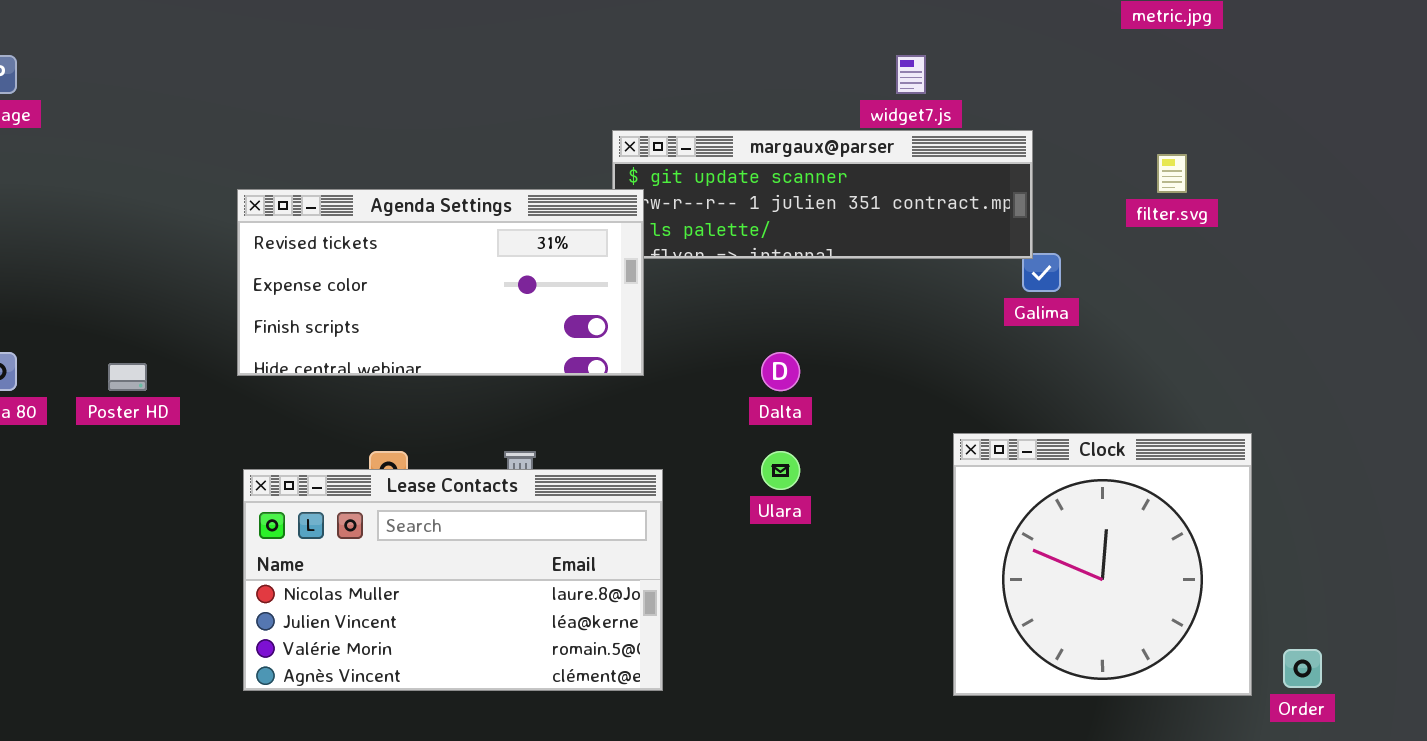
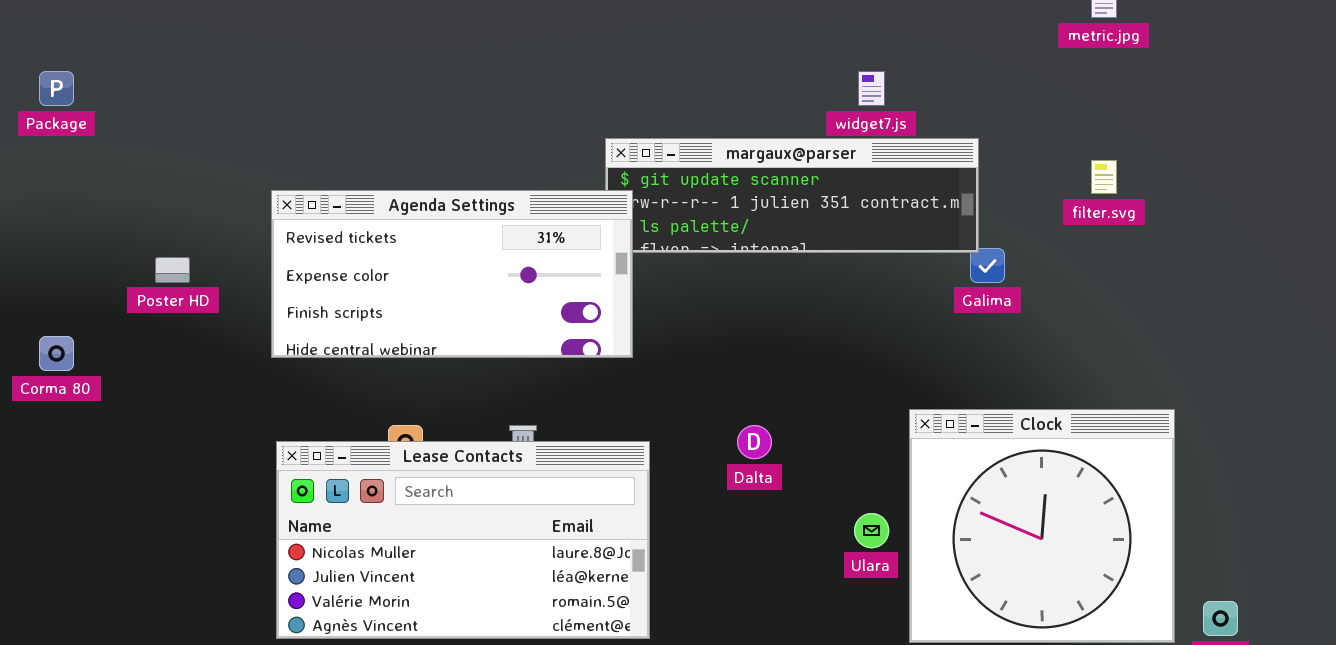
Dalta: [761,352,800,391] -> [737,425,772,459], moved
Poster HD: [108,363,147,391] -> [155,257,190,283], moved
Ulara: [761,451,800,490] -> [854,513,889,548], moved

